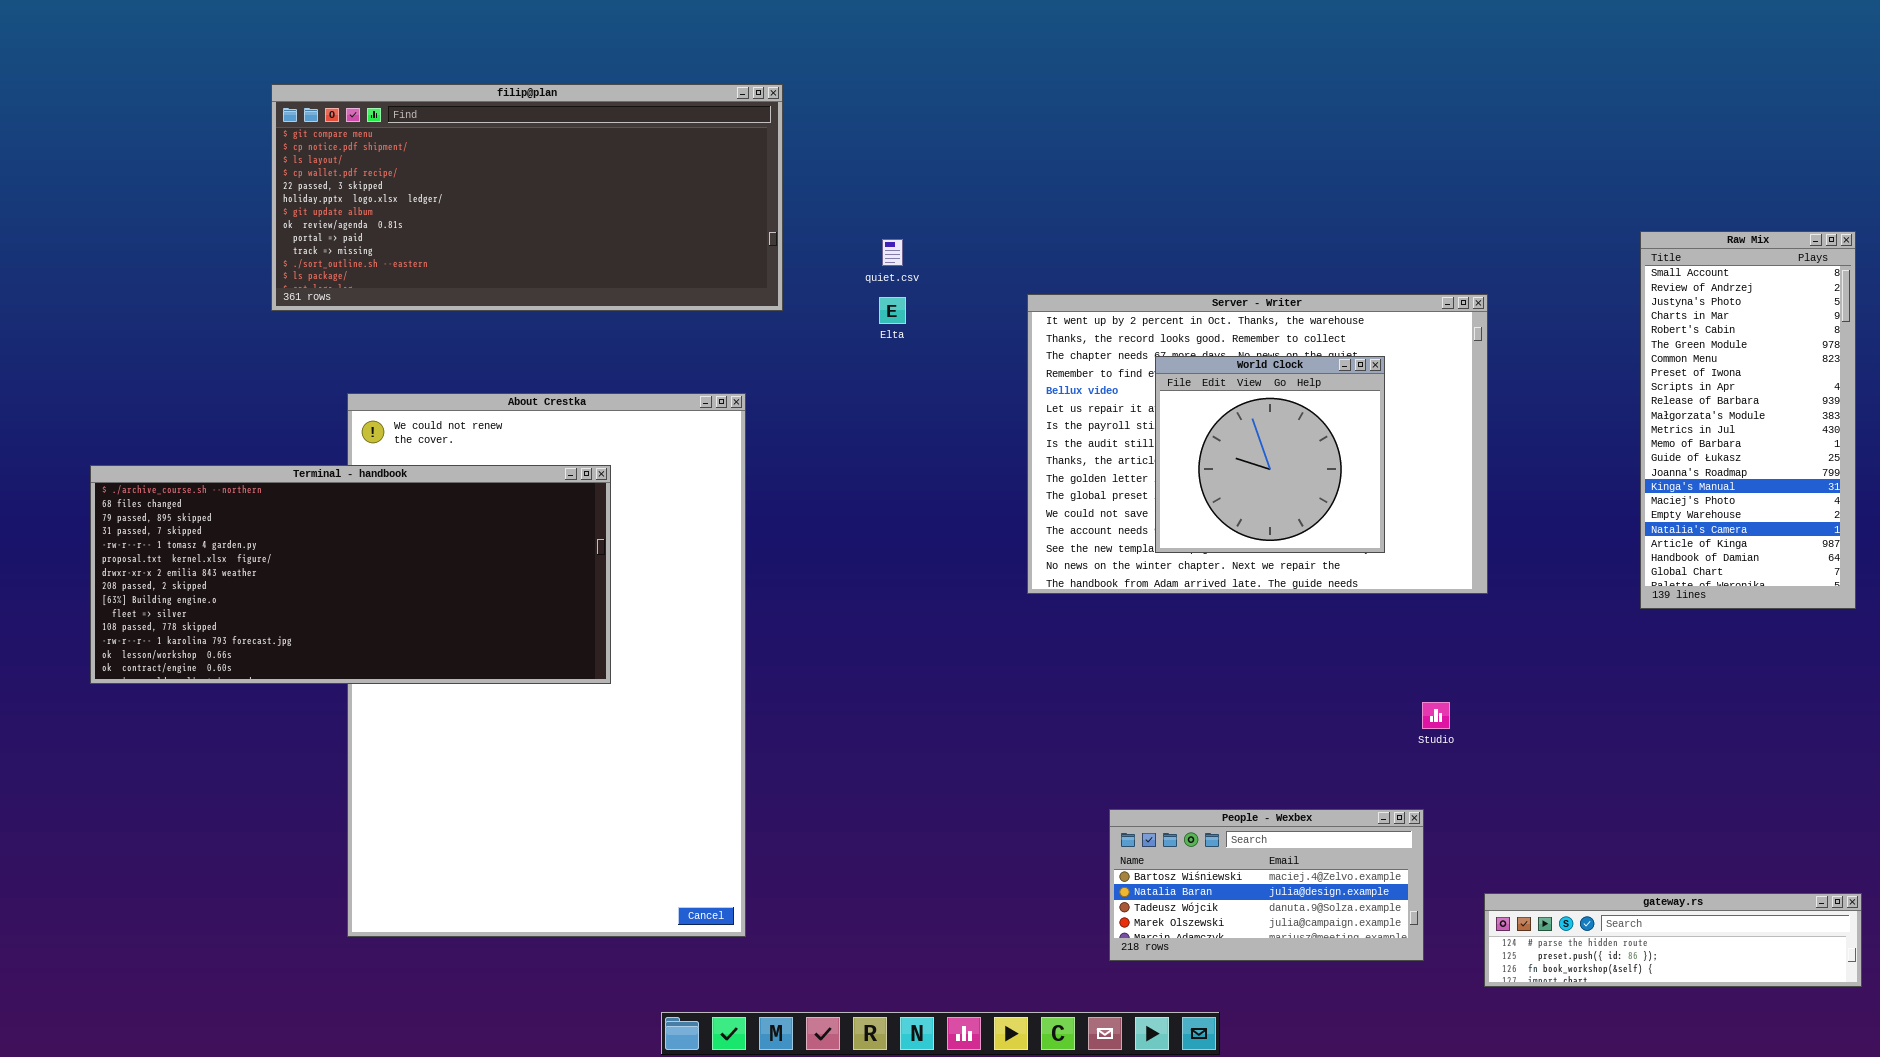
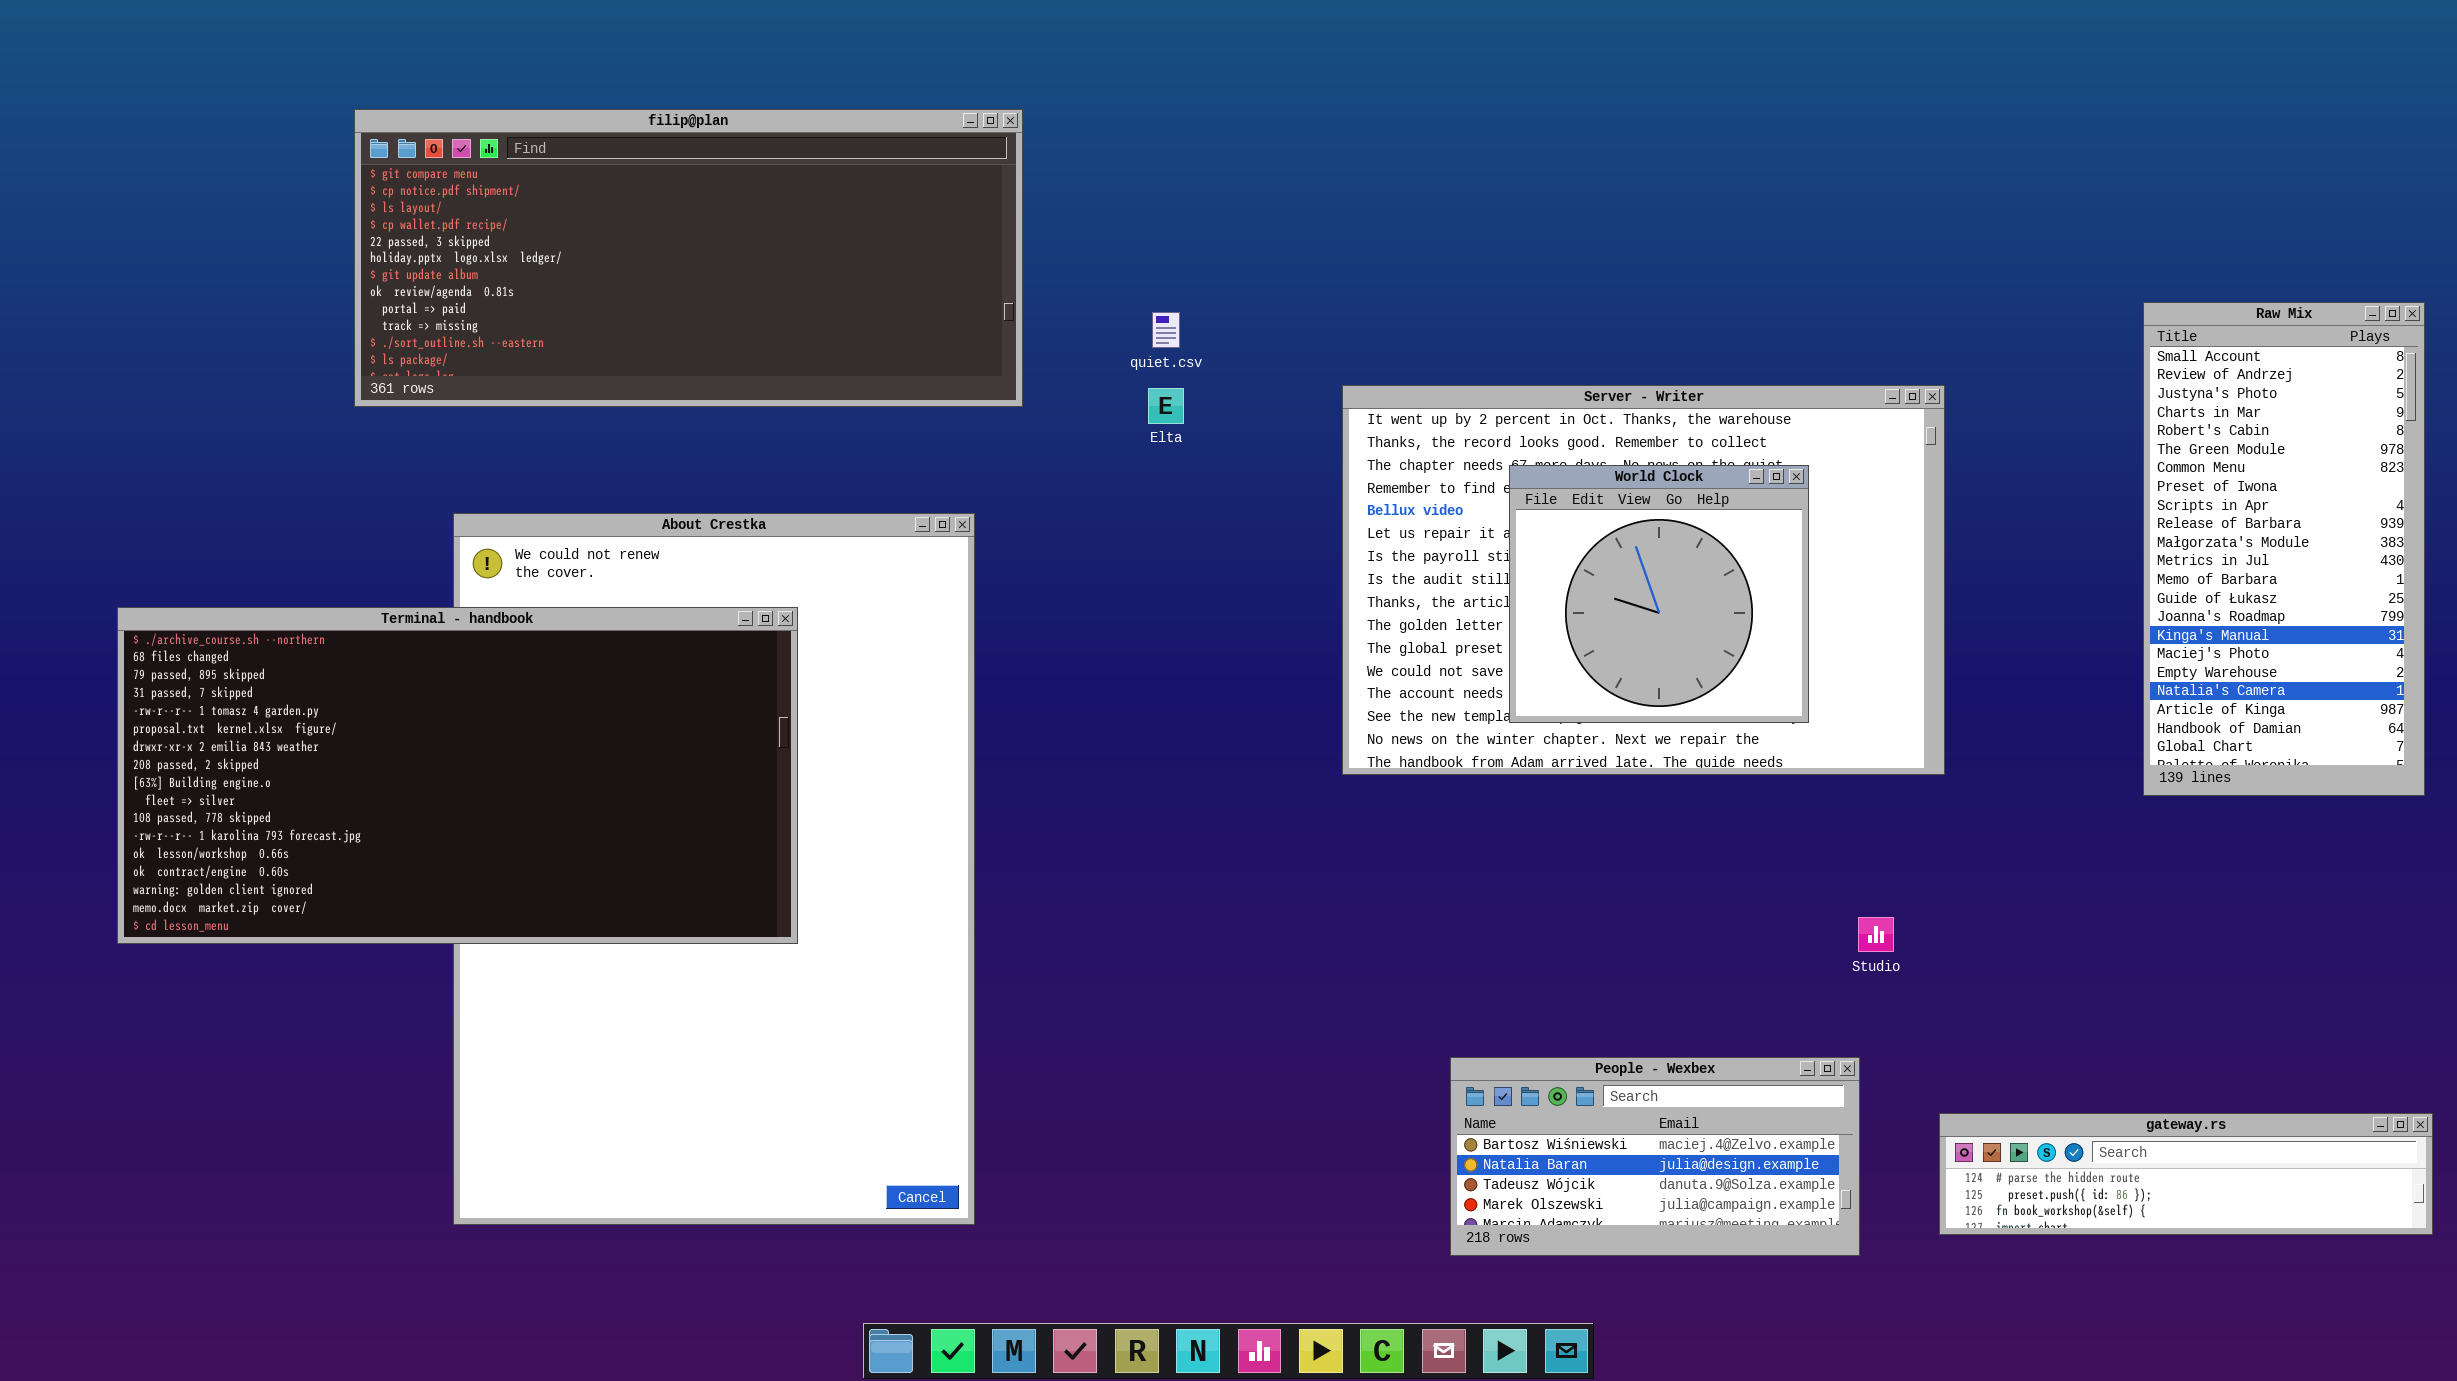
Terminal - handbook: [90,465,611,684] -> [117,607,798,944], resized
gateway.rs: [1484,893,1862,987] -> [1939,1113,2433,1235], moved

